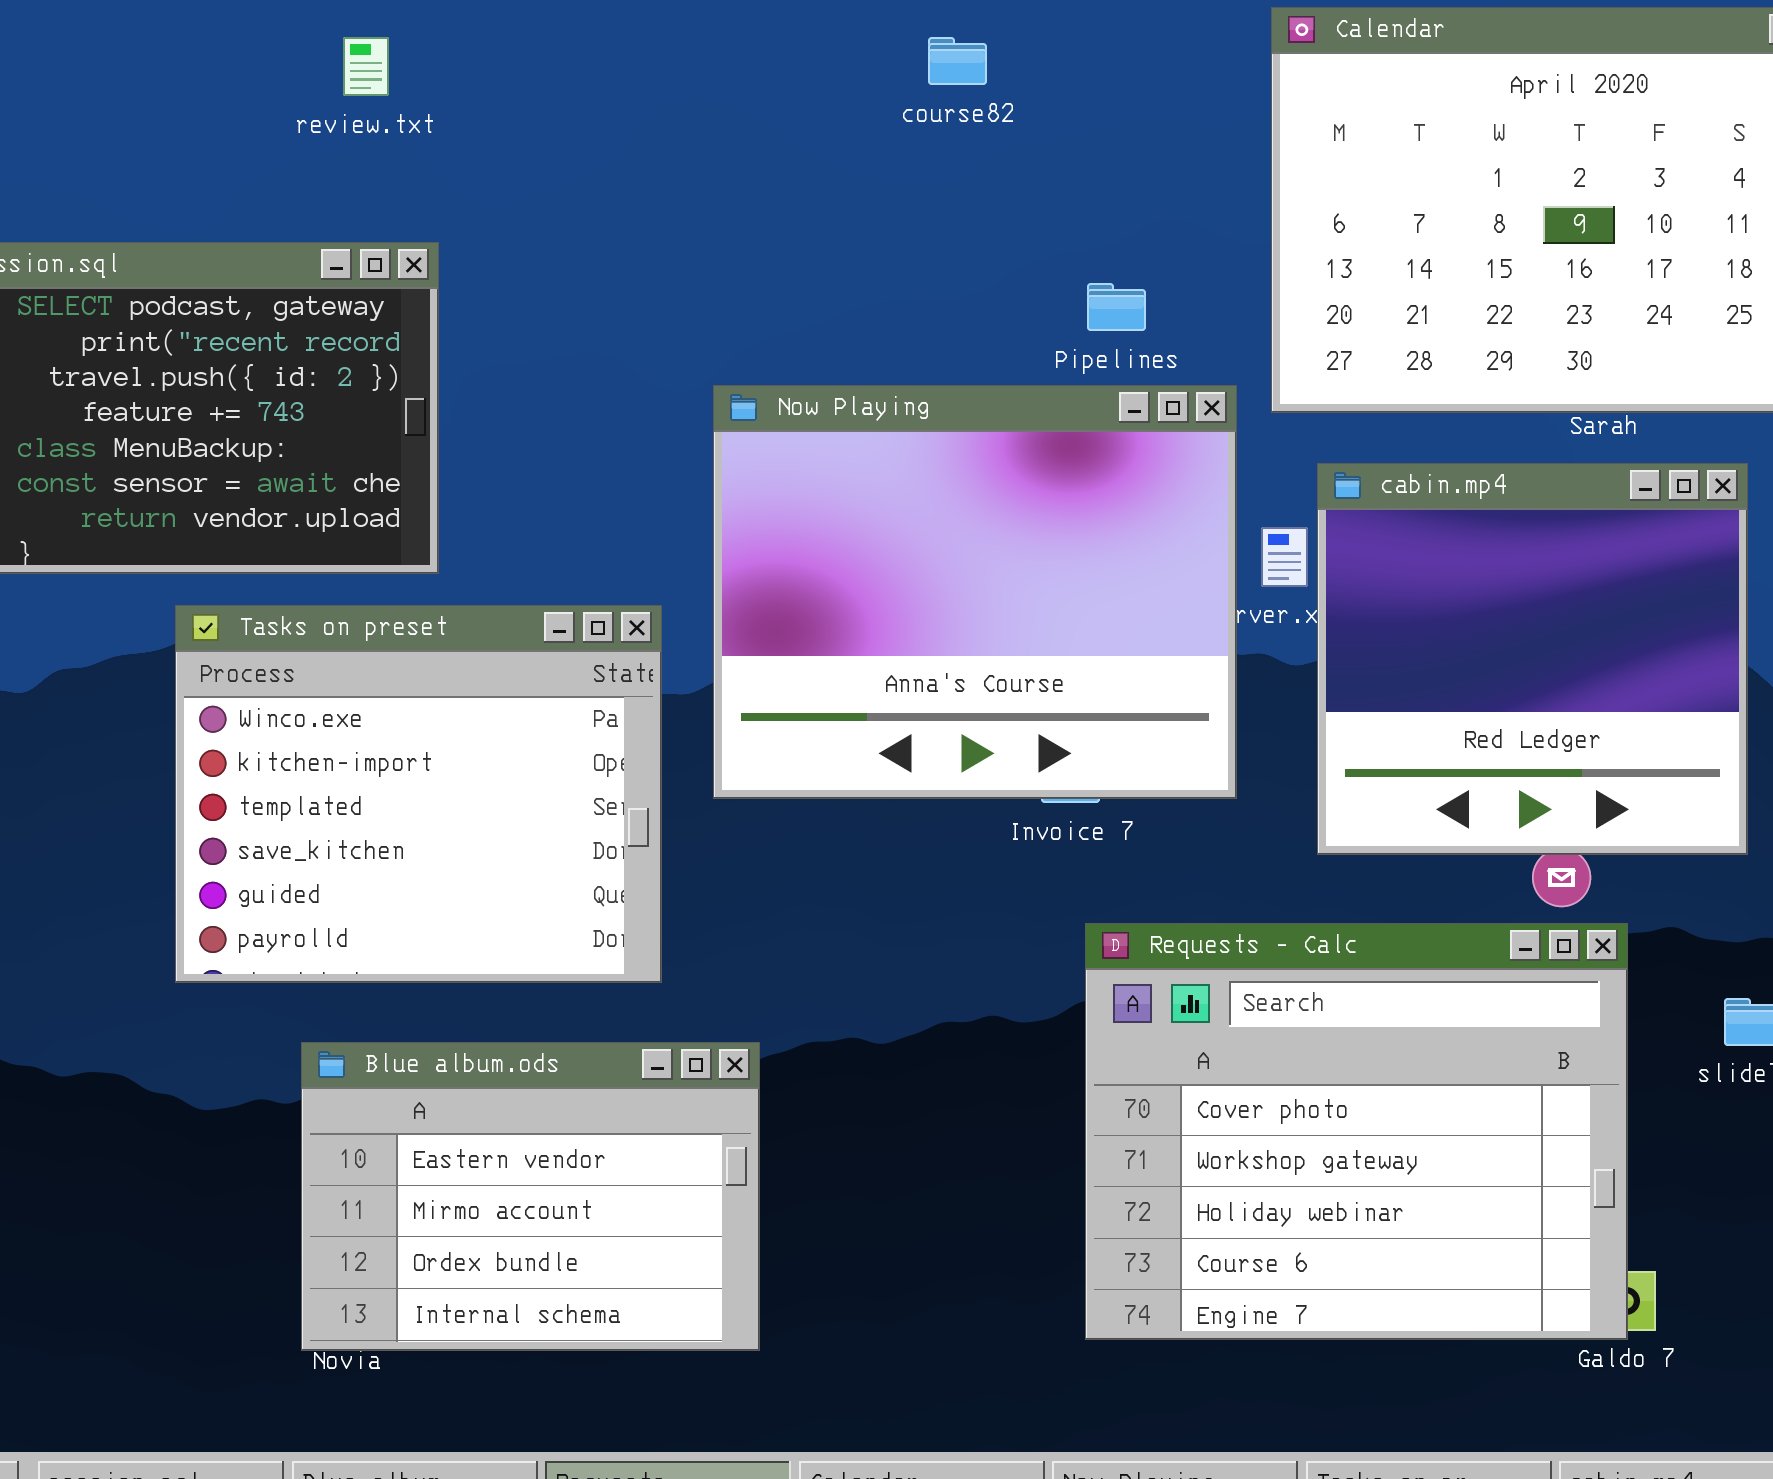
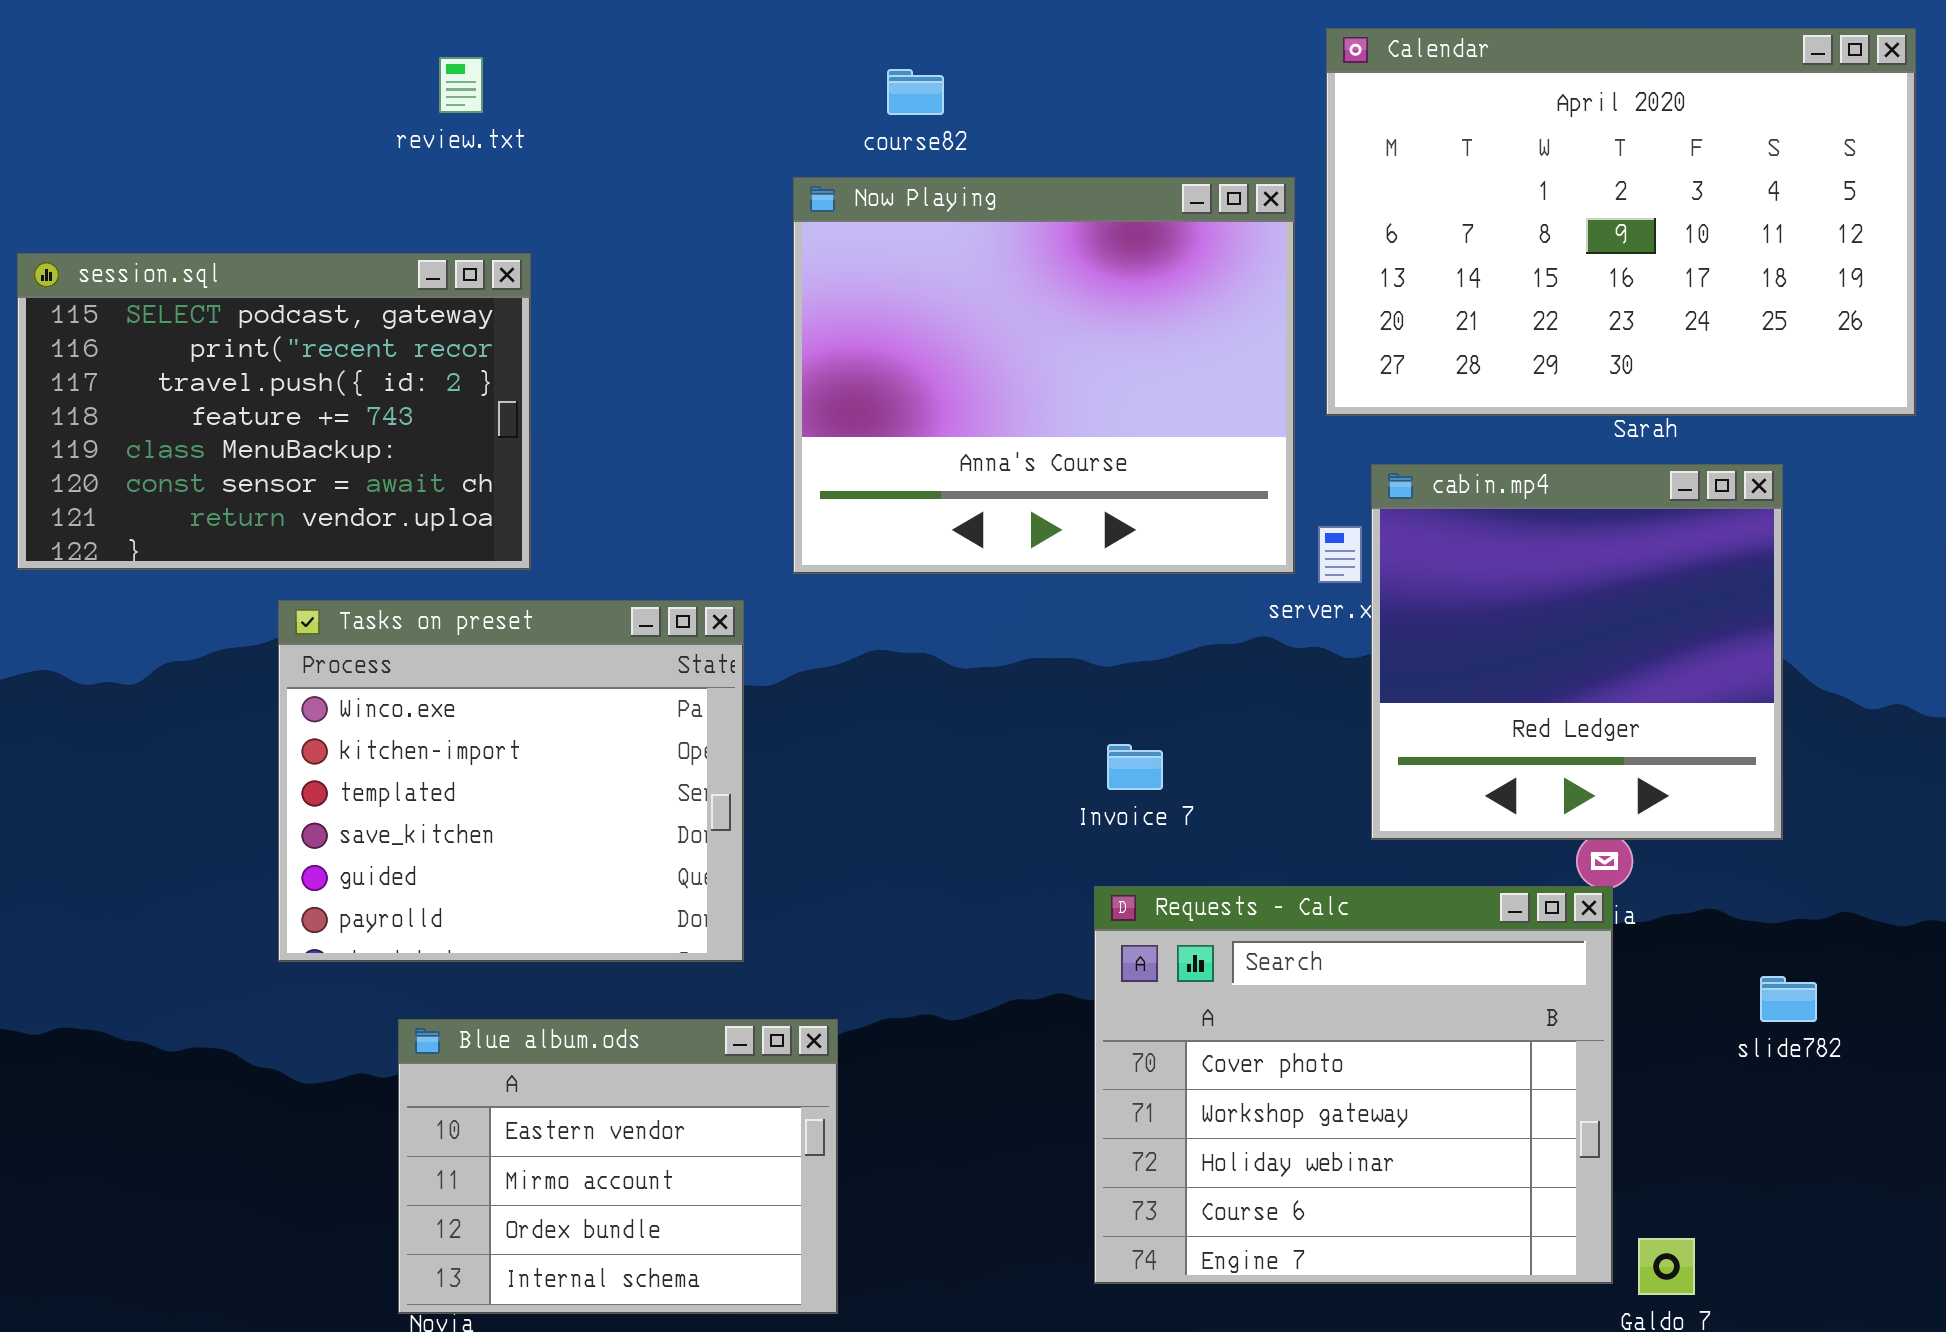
course82: [928,37,987,85] -> [887,69,944,115], moved
Now Playing: [713,385,1237,799] -> [793,177,1295,574], moved
Requests - Calc: [1085,923,1628,1340] -> [1094,886,1613,1284], moved

